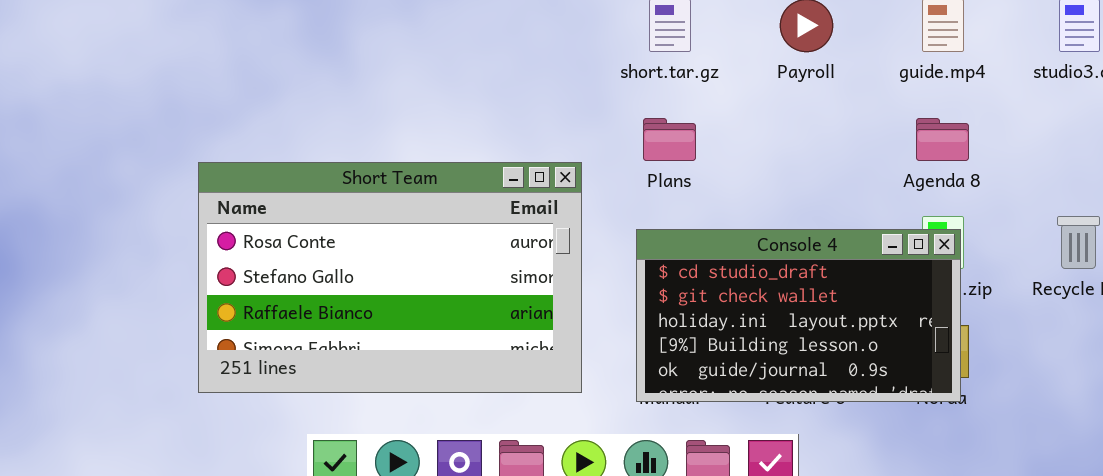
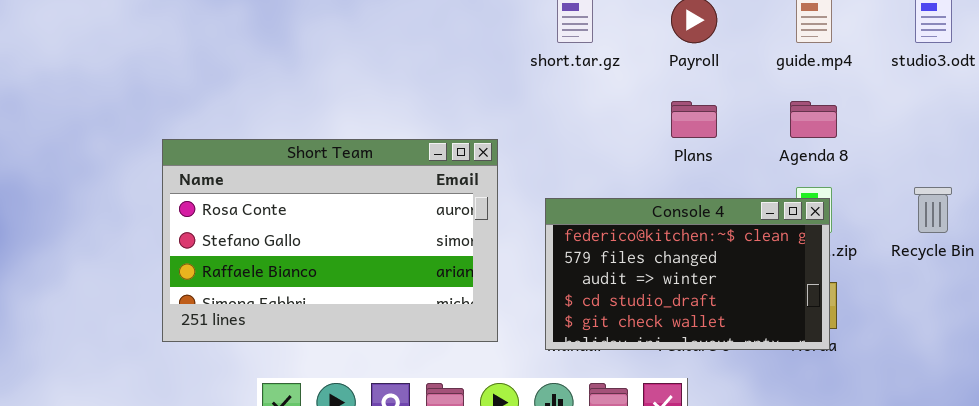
Plans: [643,118,696,161] -> [671,101,717,138], moved
Console 4: [636,229,961,402] -> [545,198,830,350], scrolled up 3 rows

